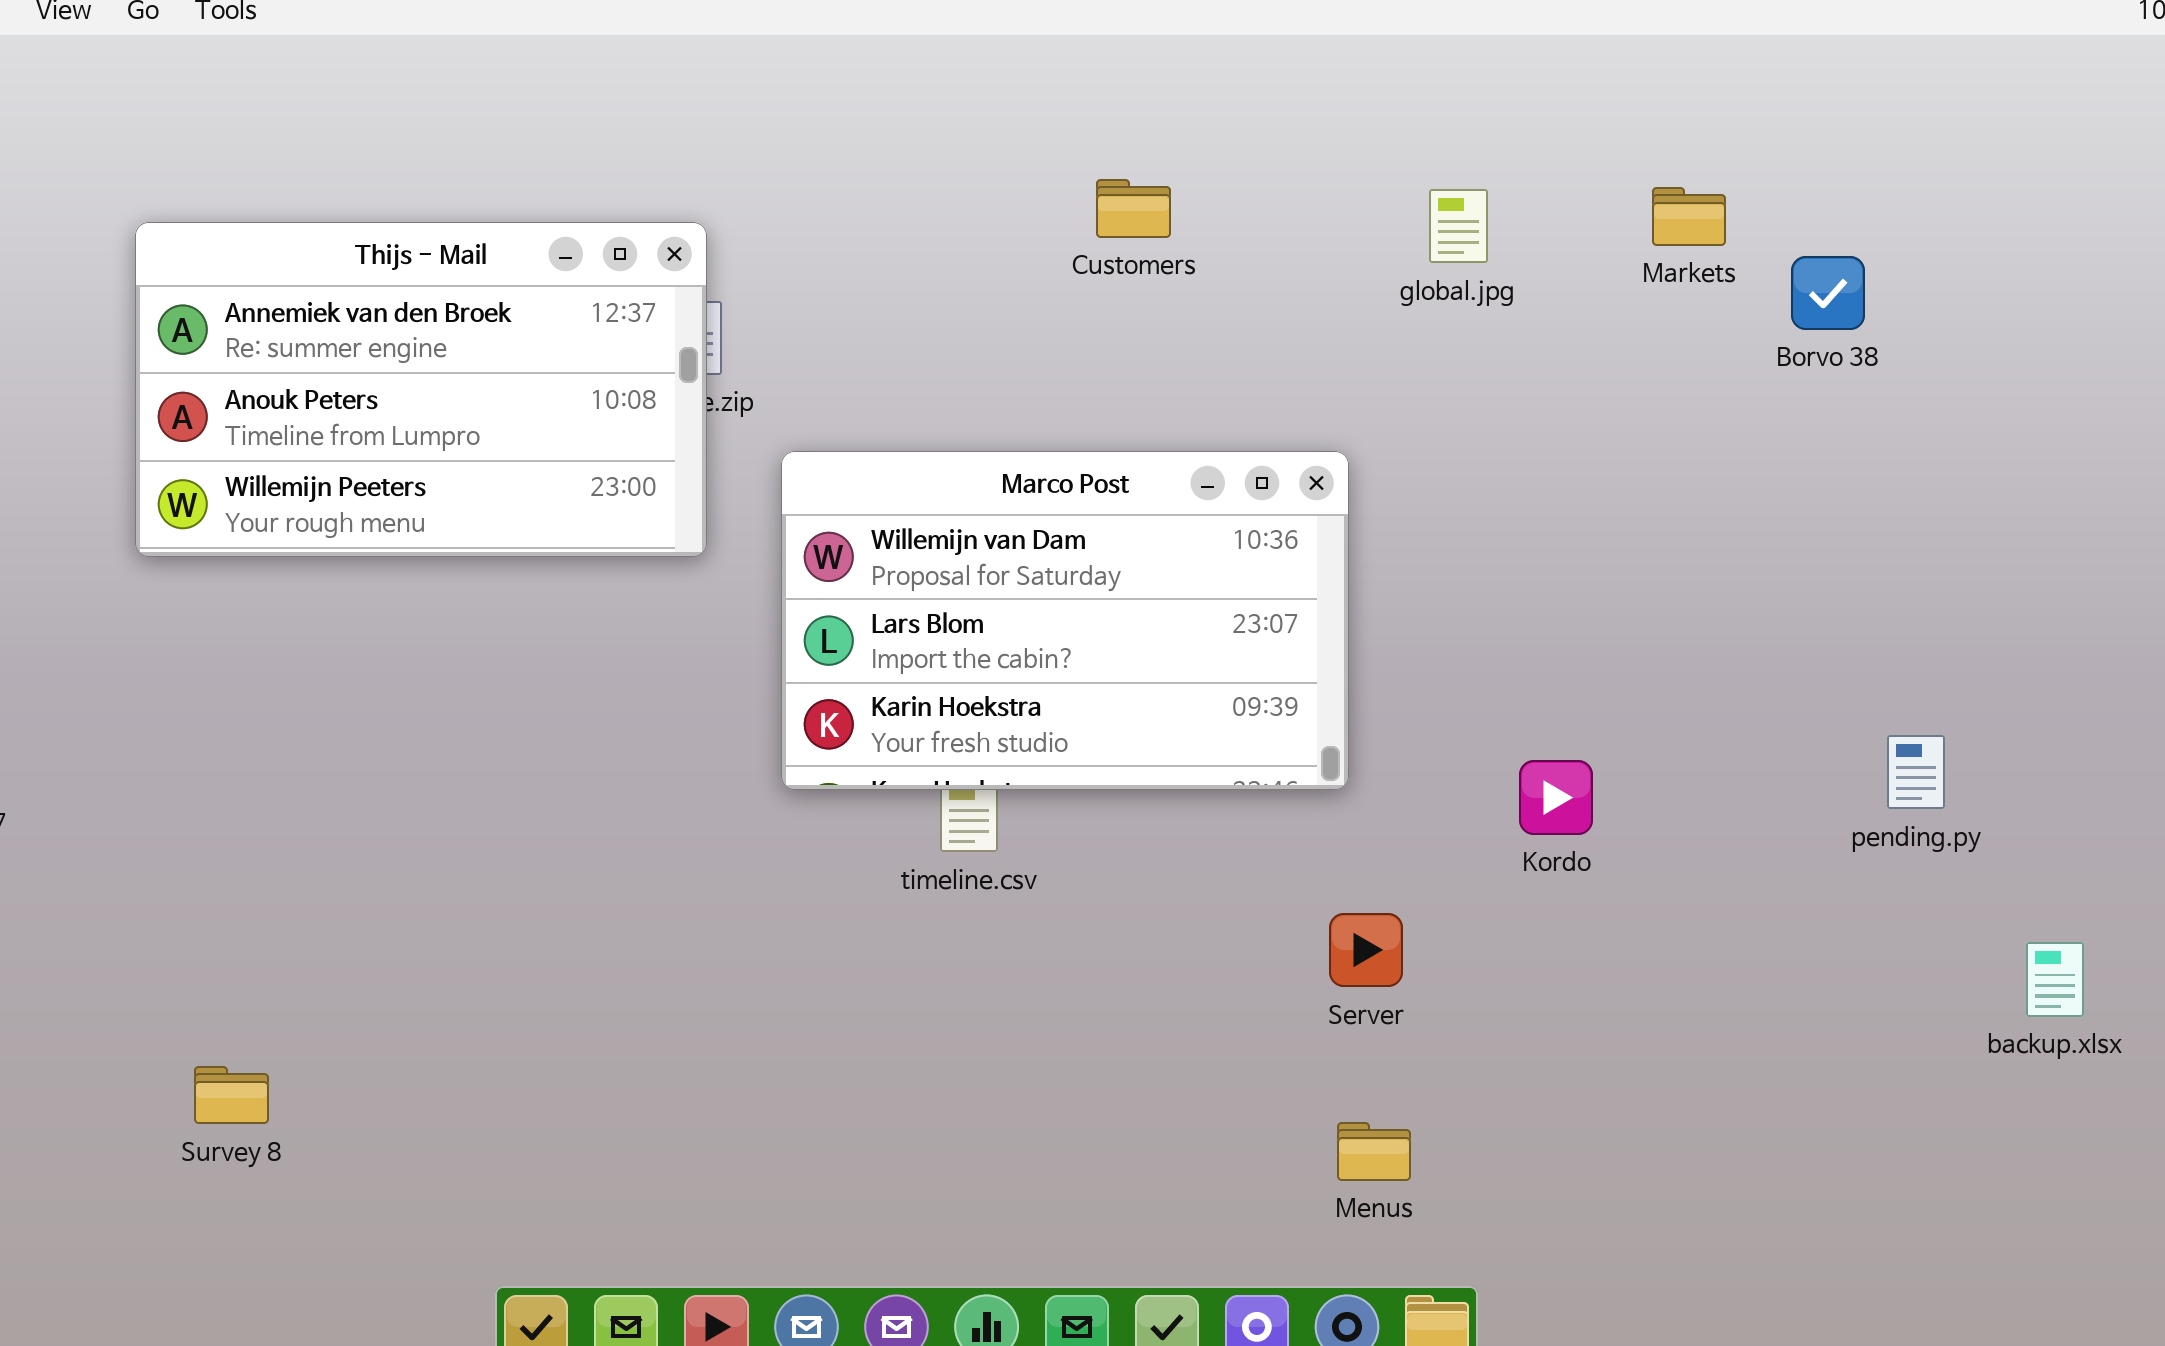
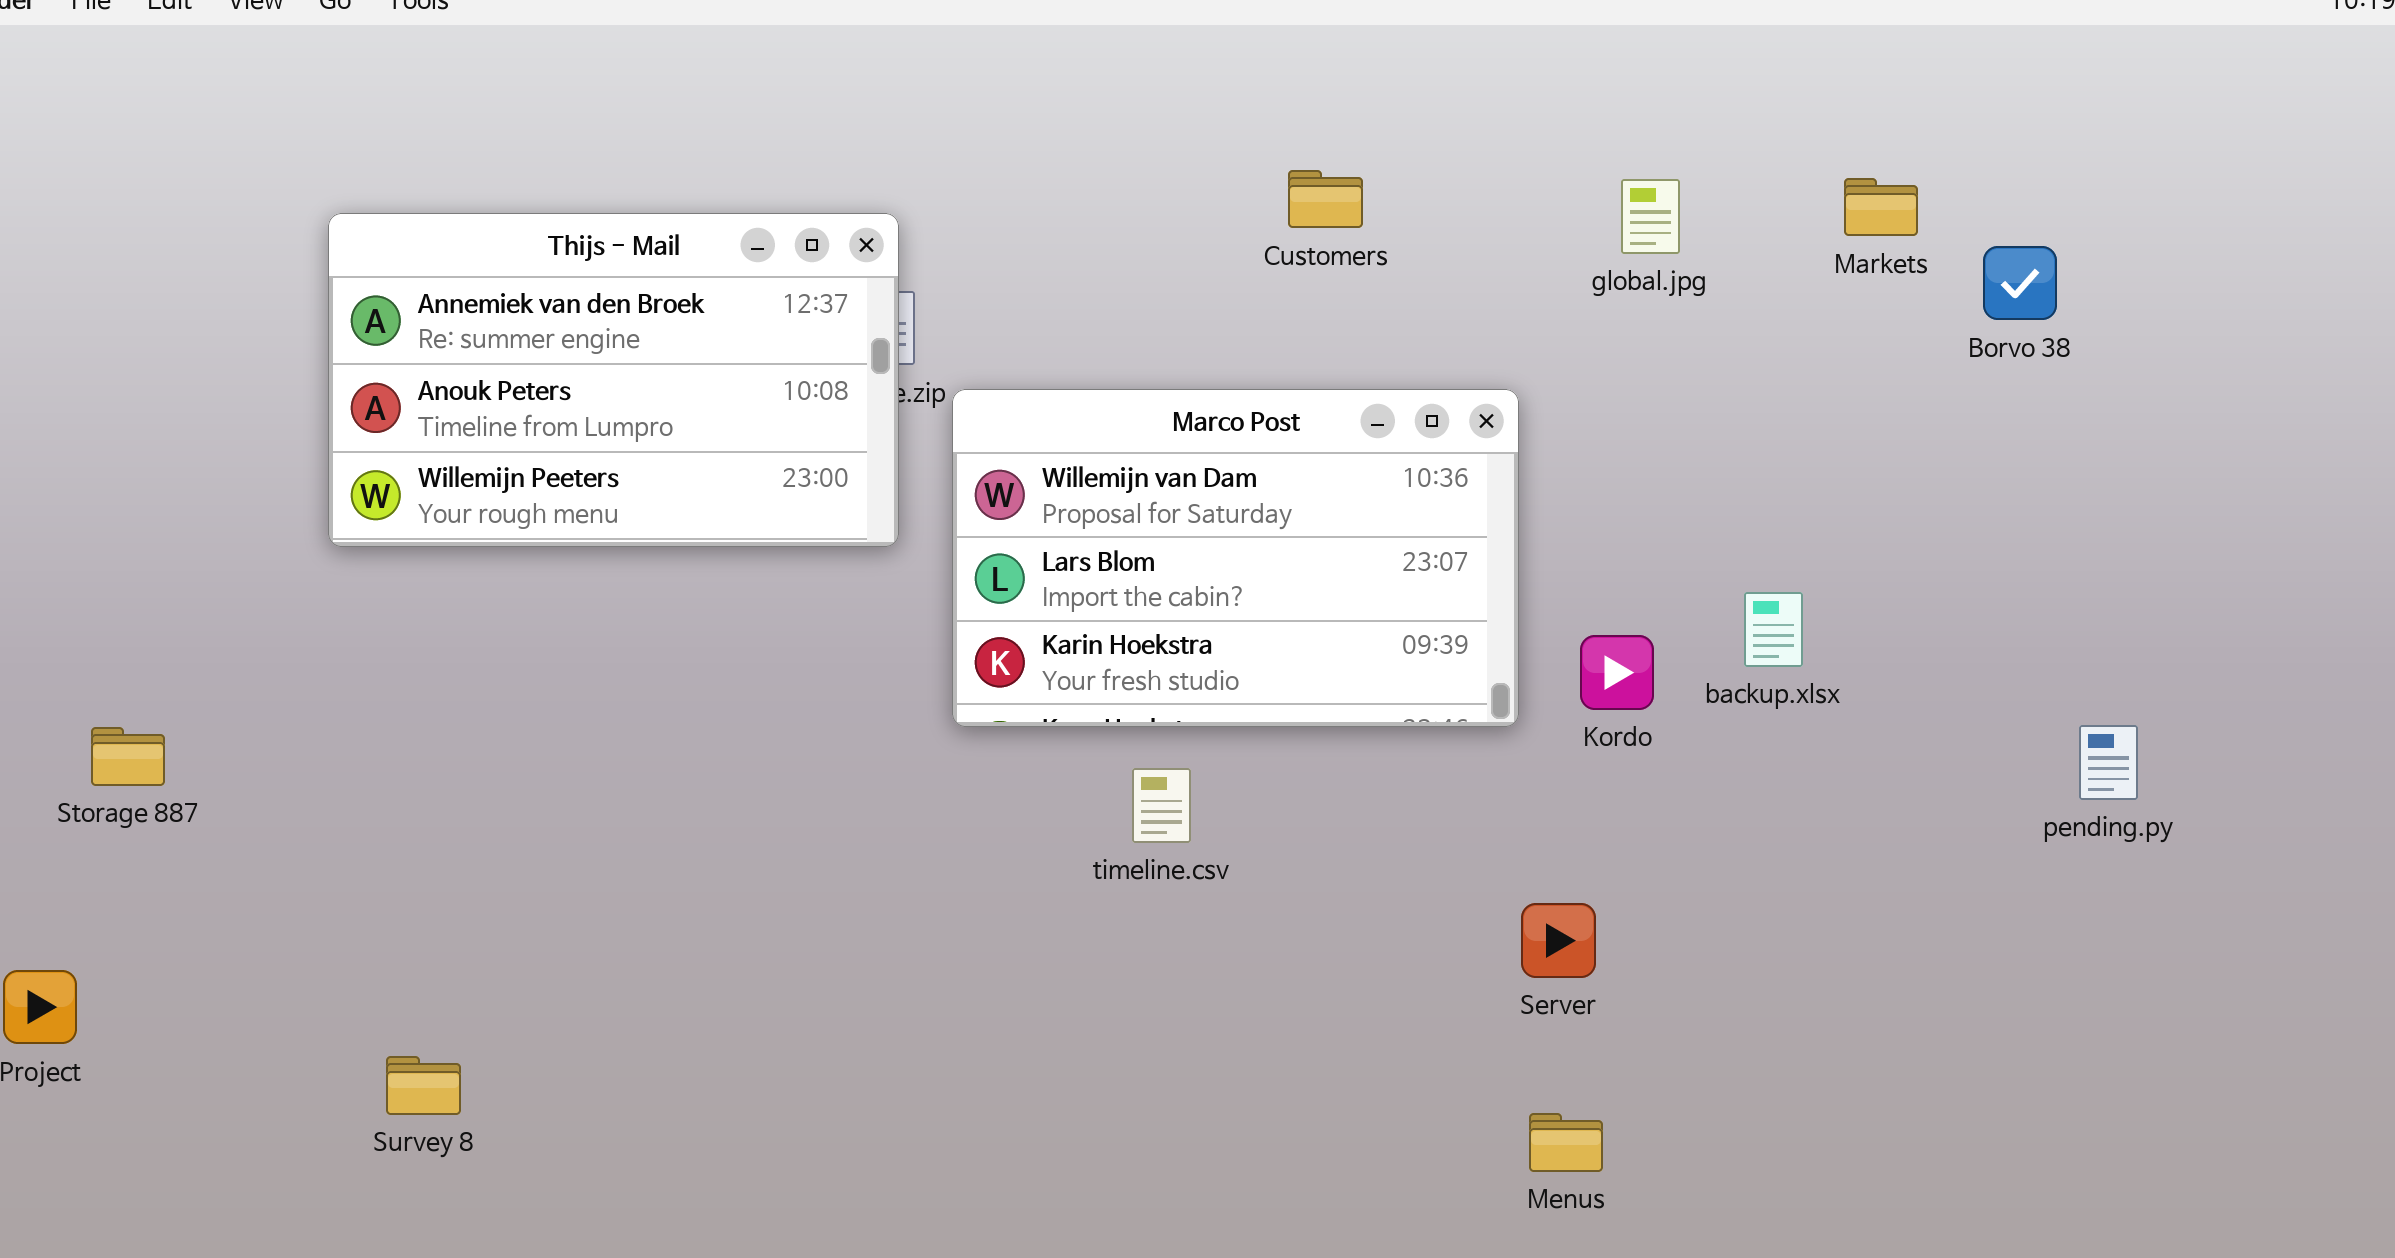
Marco Post: [781,451,1349,790] -> [952,389,1519,727], moved
Kordo: [1519,760,1593,835] -> [1580,635,1654,710], moved
backup.xlsx: [2026,942,2084,1017] -> [1744,592,1803,667], moved

